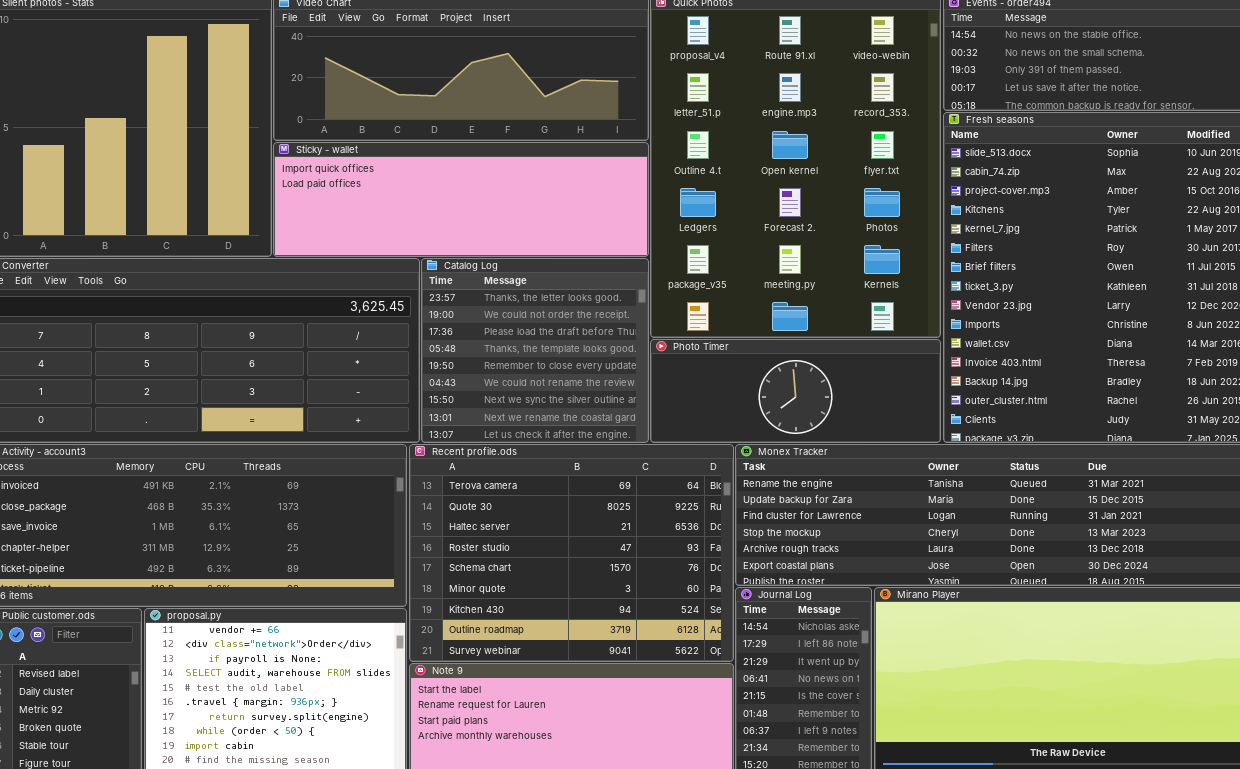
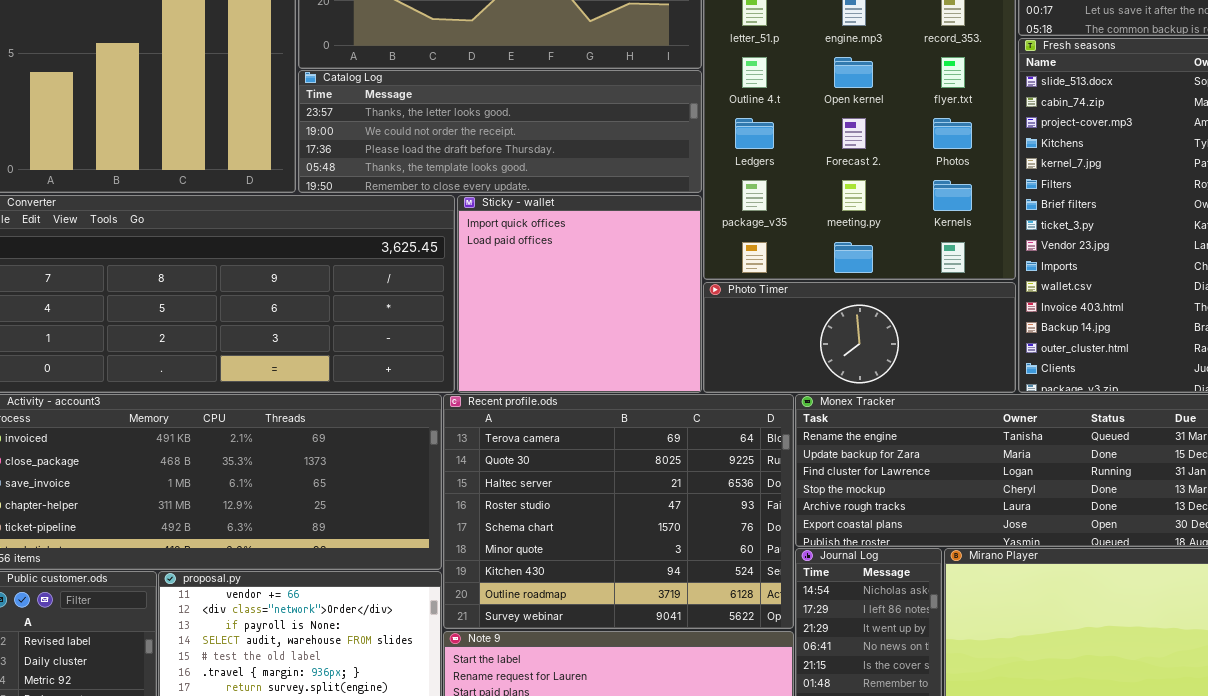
Sticky - wallet: [273,142,649,257] -> [457,195,702,393], moved, resized
Catalog Log: [421,258,649,443] -> [298,70,702,193], moved, resized

